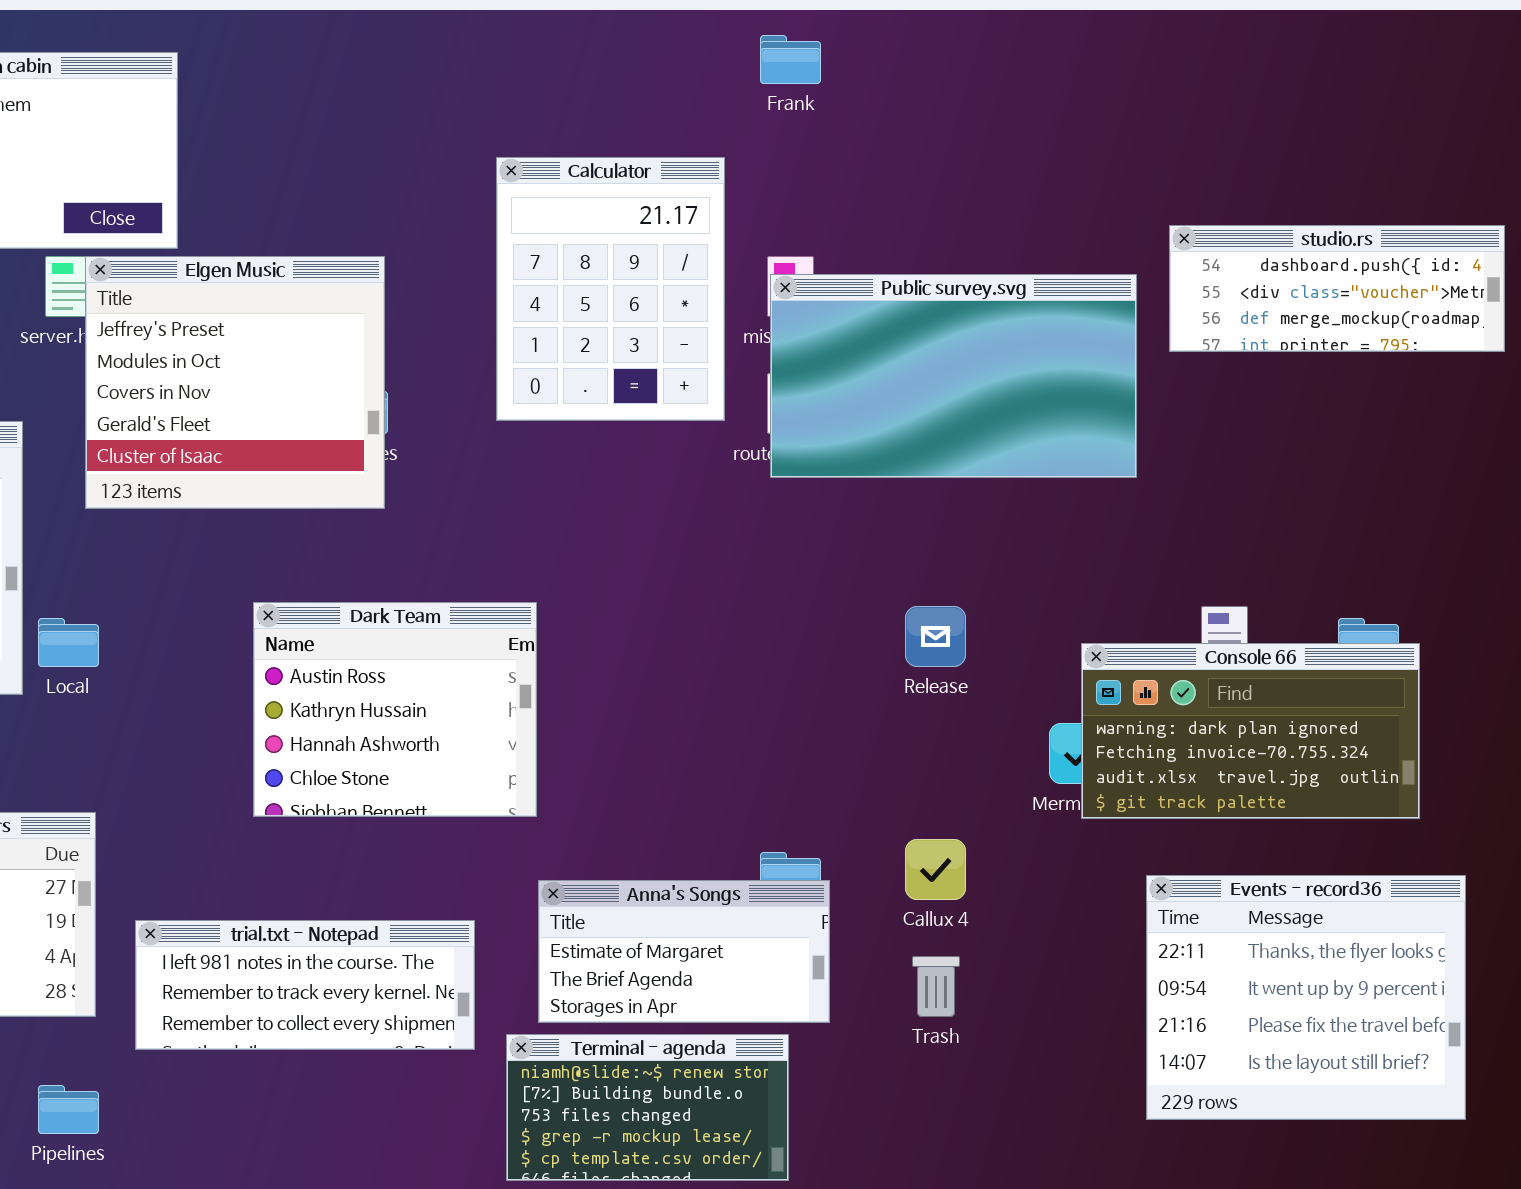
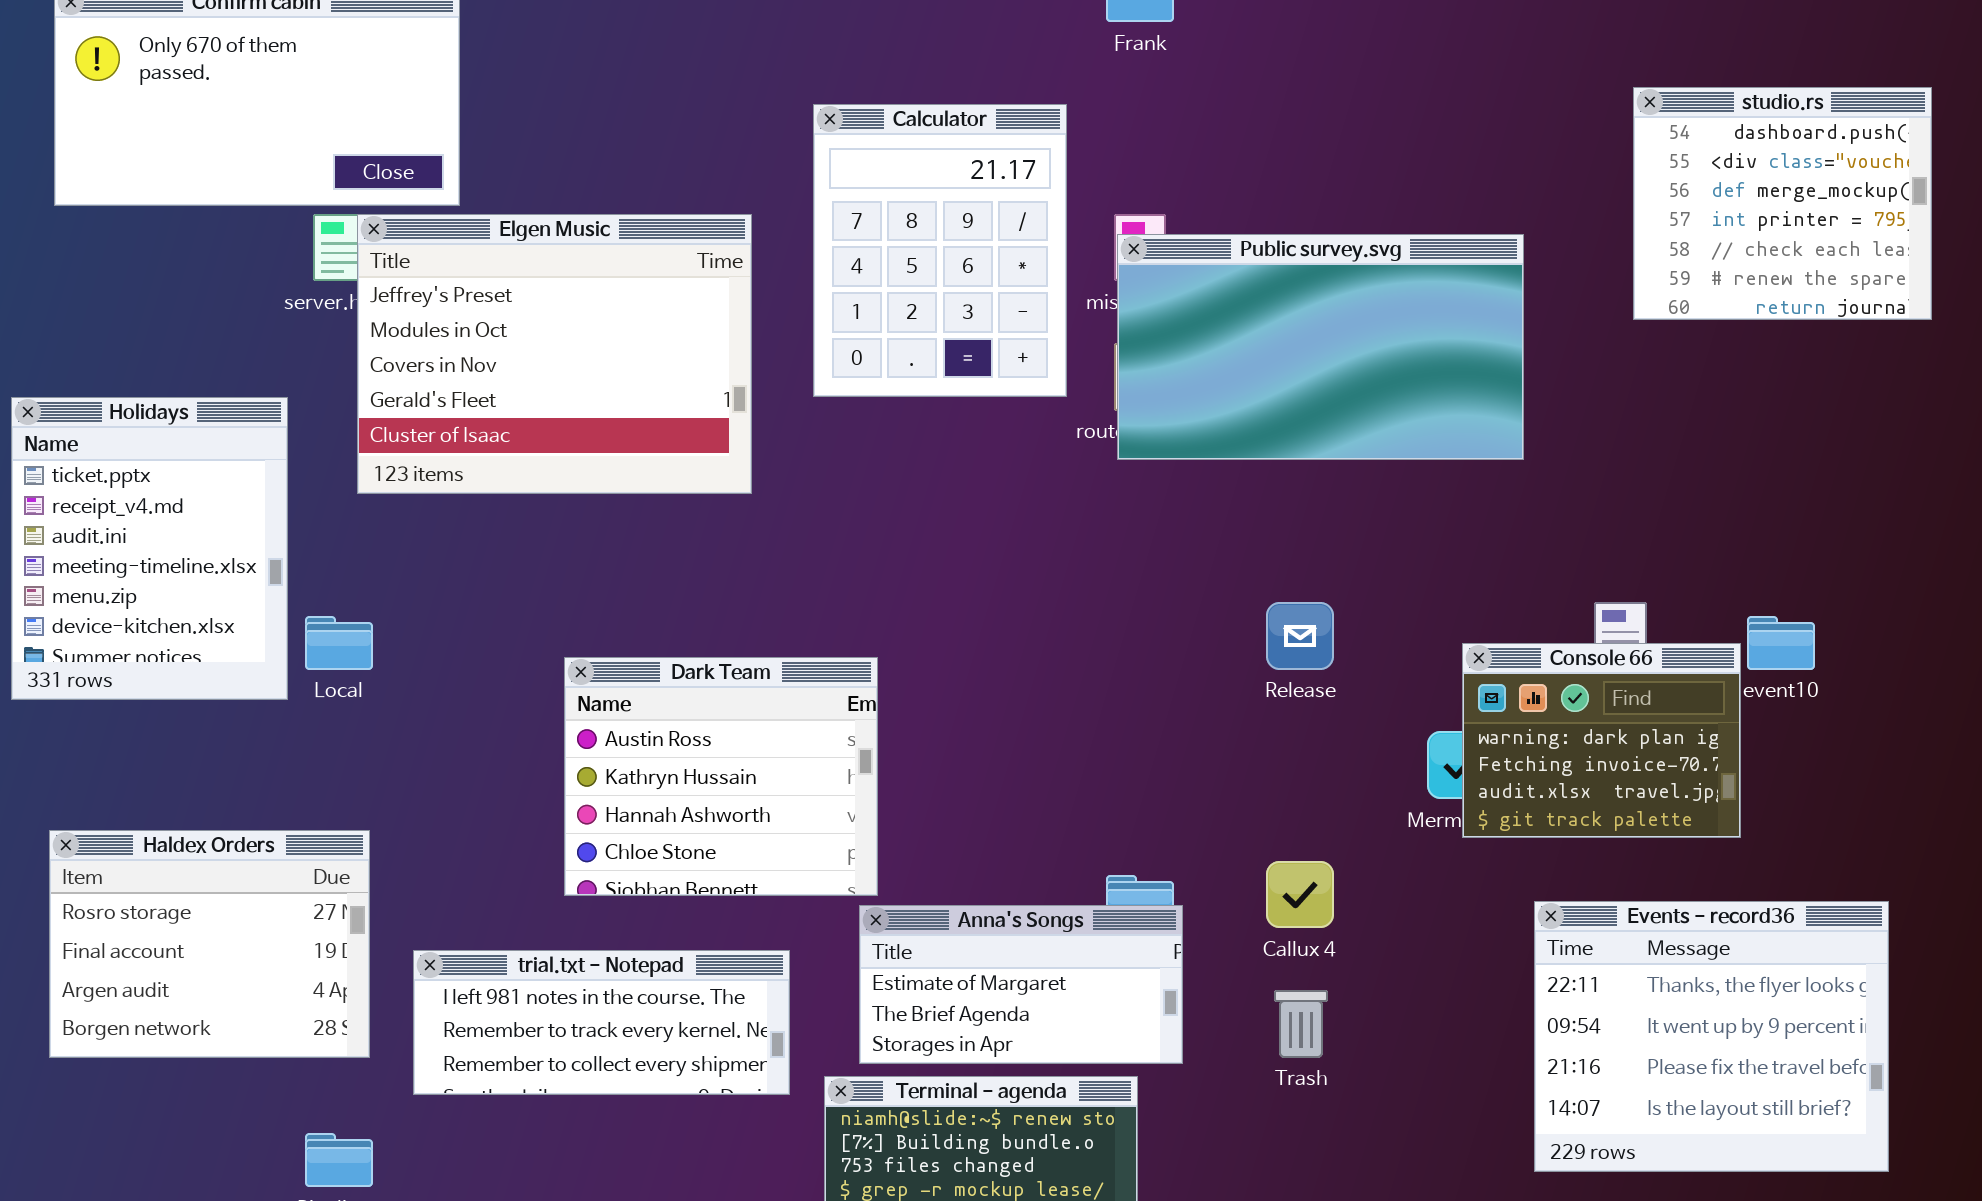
studio.rs: [1169,225,1505,352] -> [1633,87,1932,320], resized
Elgen Music: [85,256,385,509] -> [357,214,752,494], resized
Dark Team: [253,602,537,817] -> [564,657,878,896], moved
Console 66: [1081,643,1420,819] -> [1462,643,1741,838], resized

